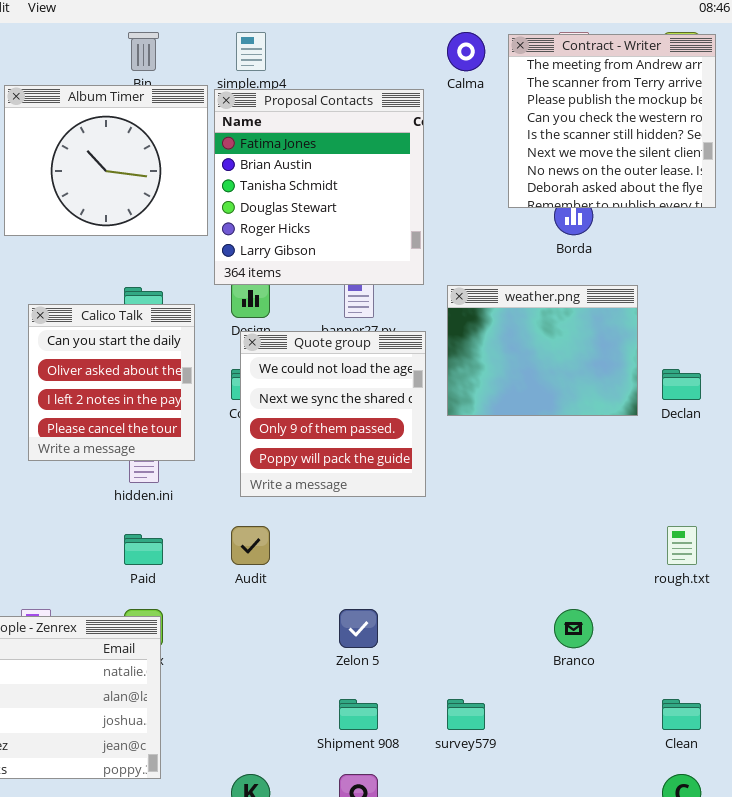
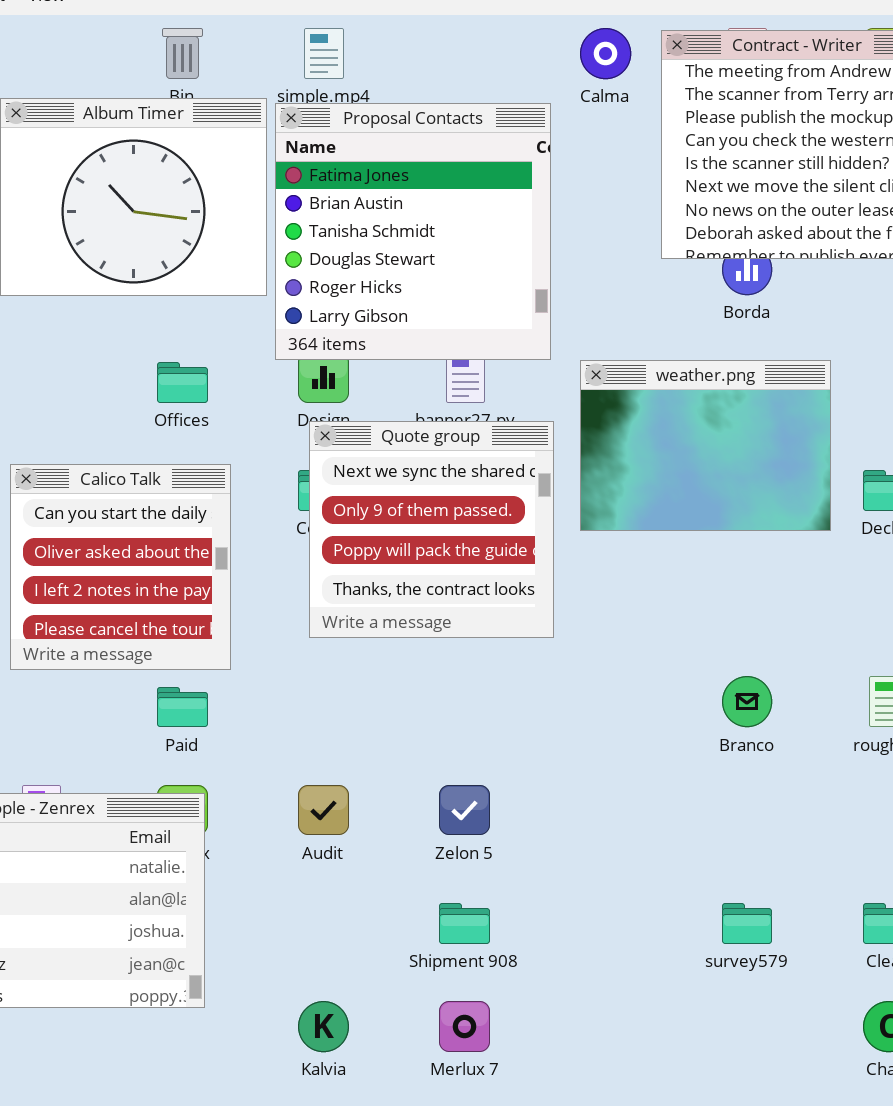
Calico Talk: [28,304,195,461] -> [10,464,231,670], moved
Quote group: [240,331,426,497] -> [309,421,554,638], scrolled down 1 row
Audit: [231,526,270,565] -> [298,785,349,835], moved
Branco: [554,609,593,648] -> [722,676,772,727], moved
survey579: [447,699,485,730] -> [722,903,772,944], moved

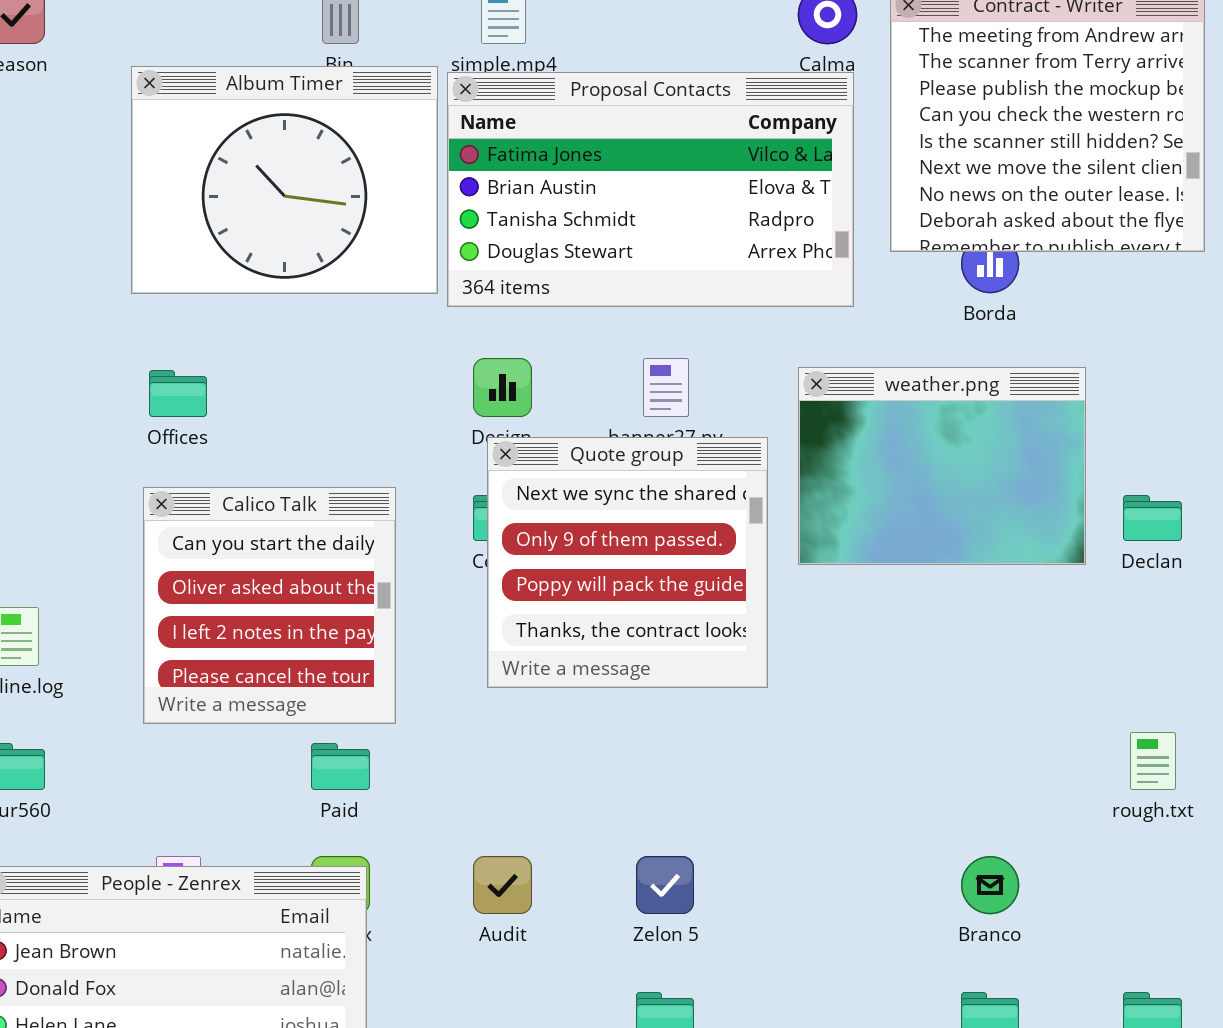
Proposal Contacts: [275,103,551,360] -> [447,72,854,307], resized
Offices: [157,362,208,403] -> [149,370,207,417], moved
Branco: [722,676,772,727] -> [961,856,1019,914], moved

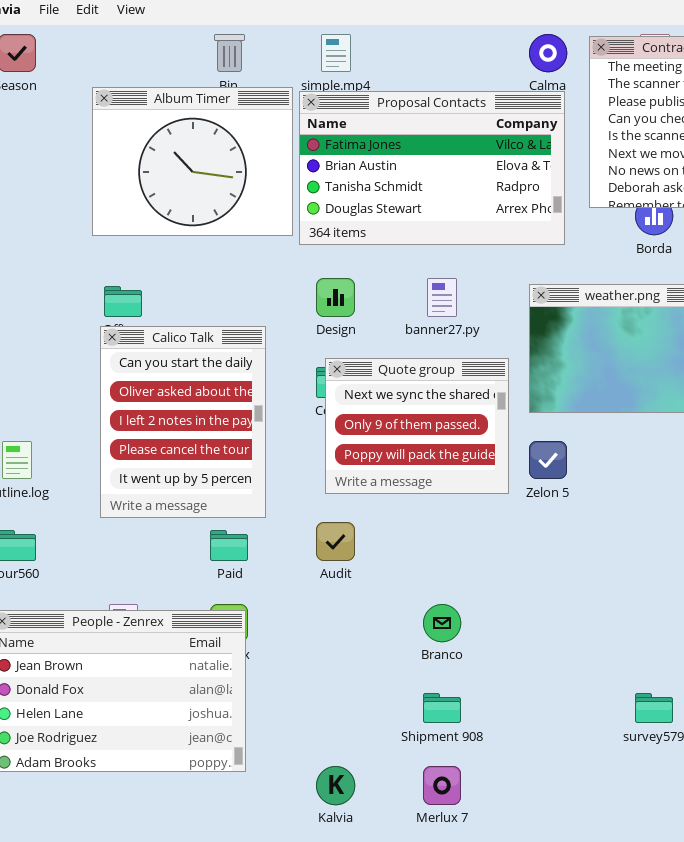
Quote group: [487,437,768,688] -> [325,358,509,494], resized
Calico Talk: [143,487,396,724] -> [100,326,266,518], resized
Audit: [473,856,532,914] -> [316,522,355,561], moved
Zelon 5: [636,856,694,914] -> [529,441,567,479], moved
Branco: [961,856,1019,914] -> [423,604,461,642], moved

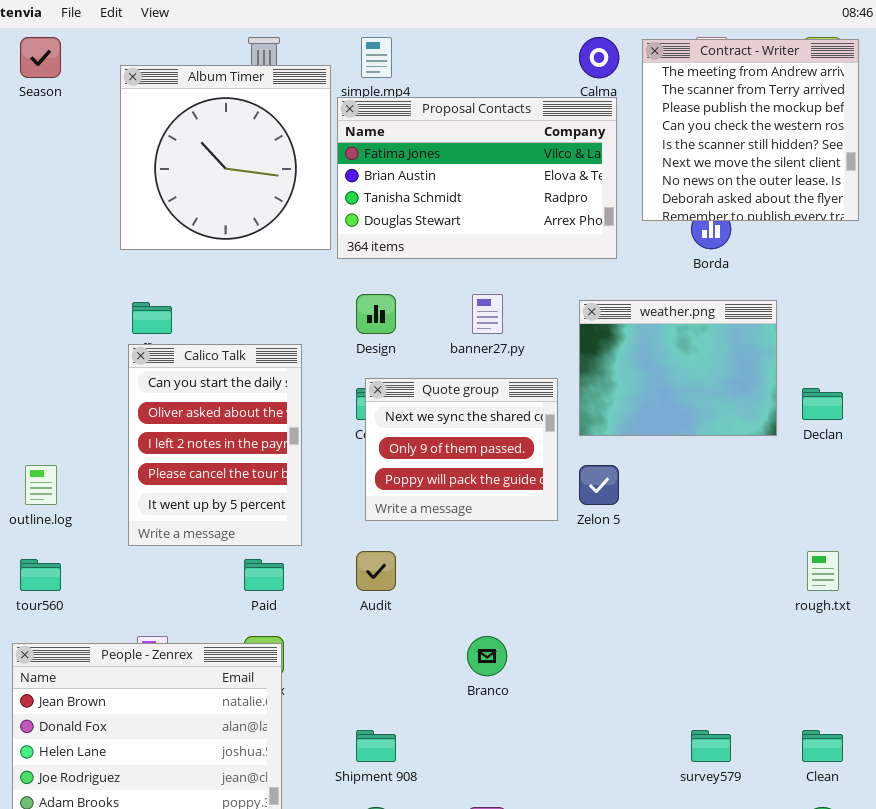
Album Timer: [92,87,293,236] -> [120,65,331,250], resized
Shipment 908: [423,693,461,723] -> [356,730,396,762], moved

